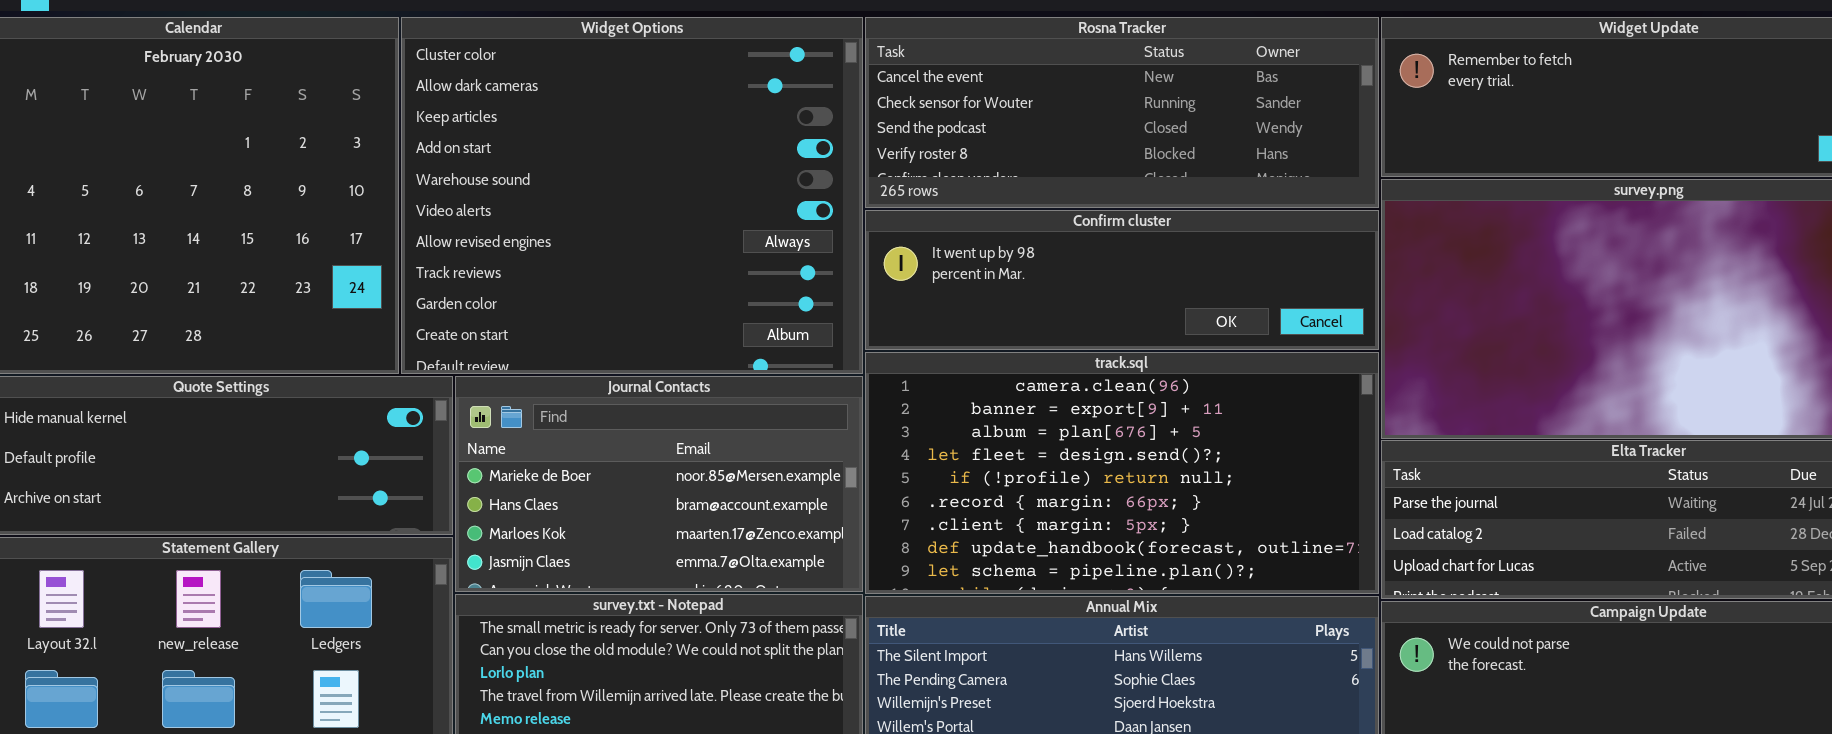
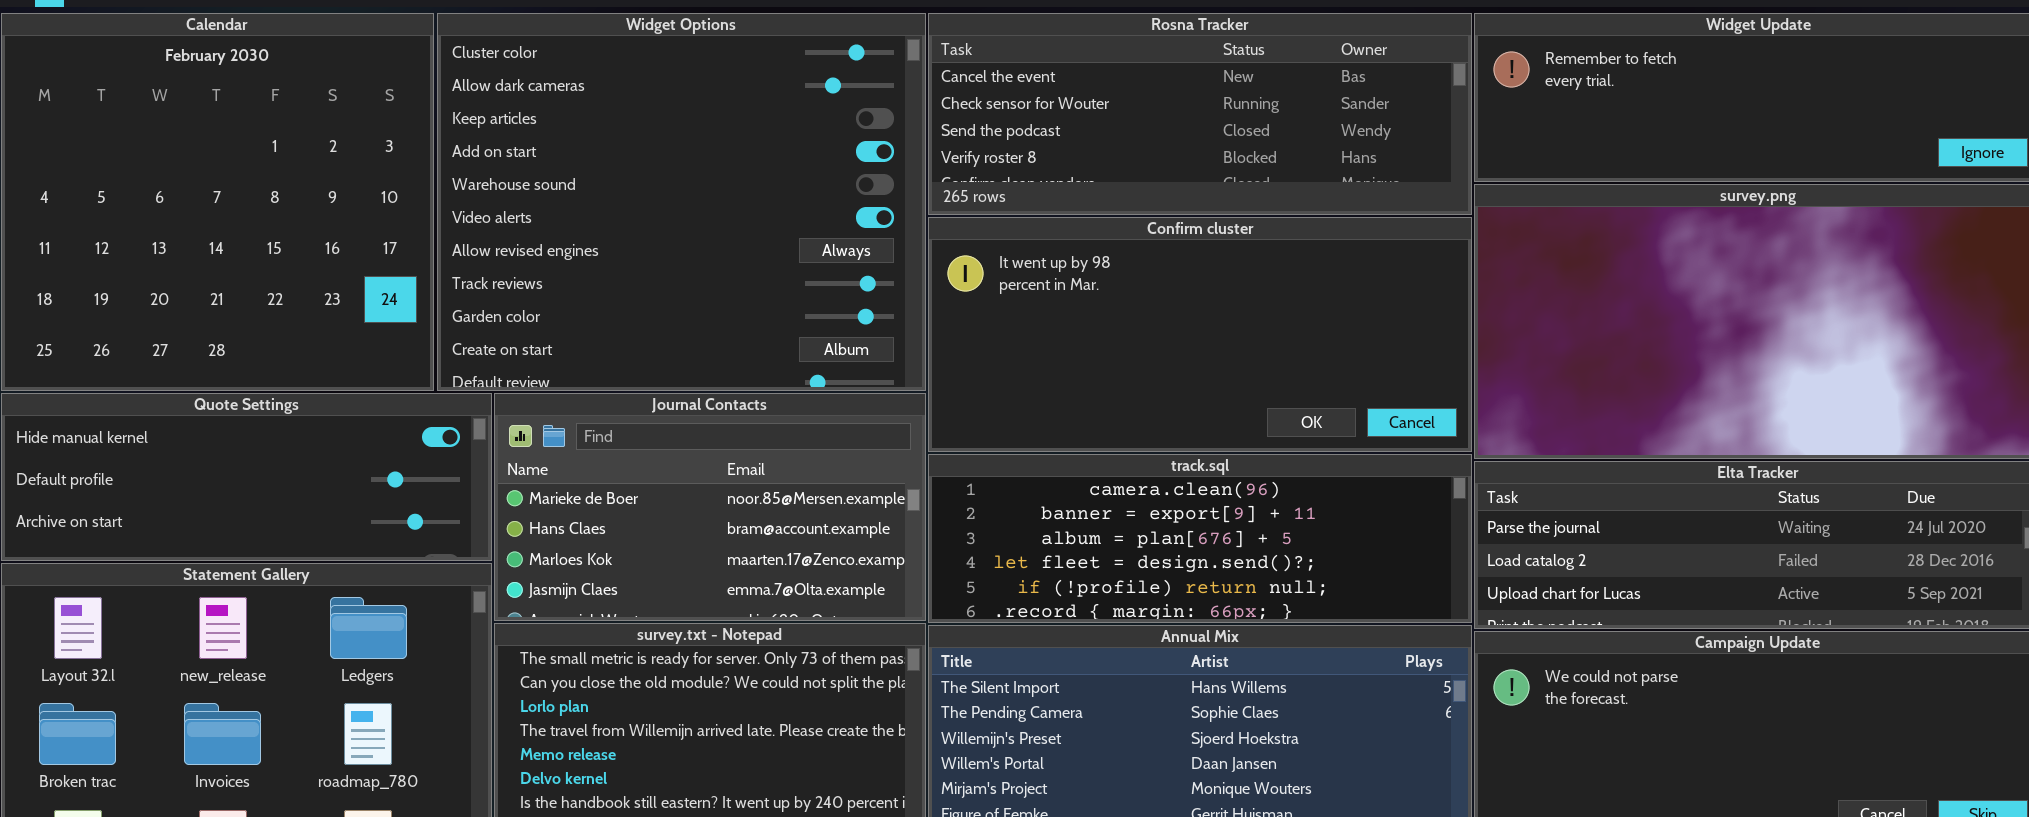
Confirm cluster: [865,210,1379,350] -> [928,217,1472,452], resized
track.sql: [865,352,1379,594] -> [928,454,1472,623], resized

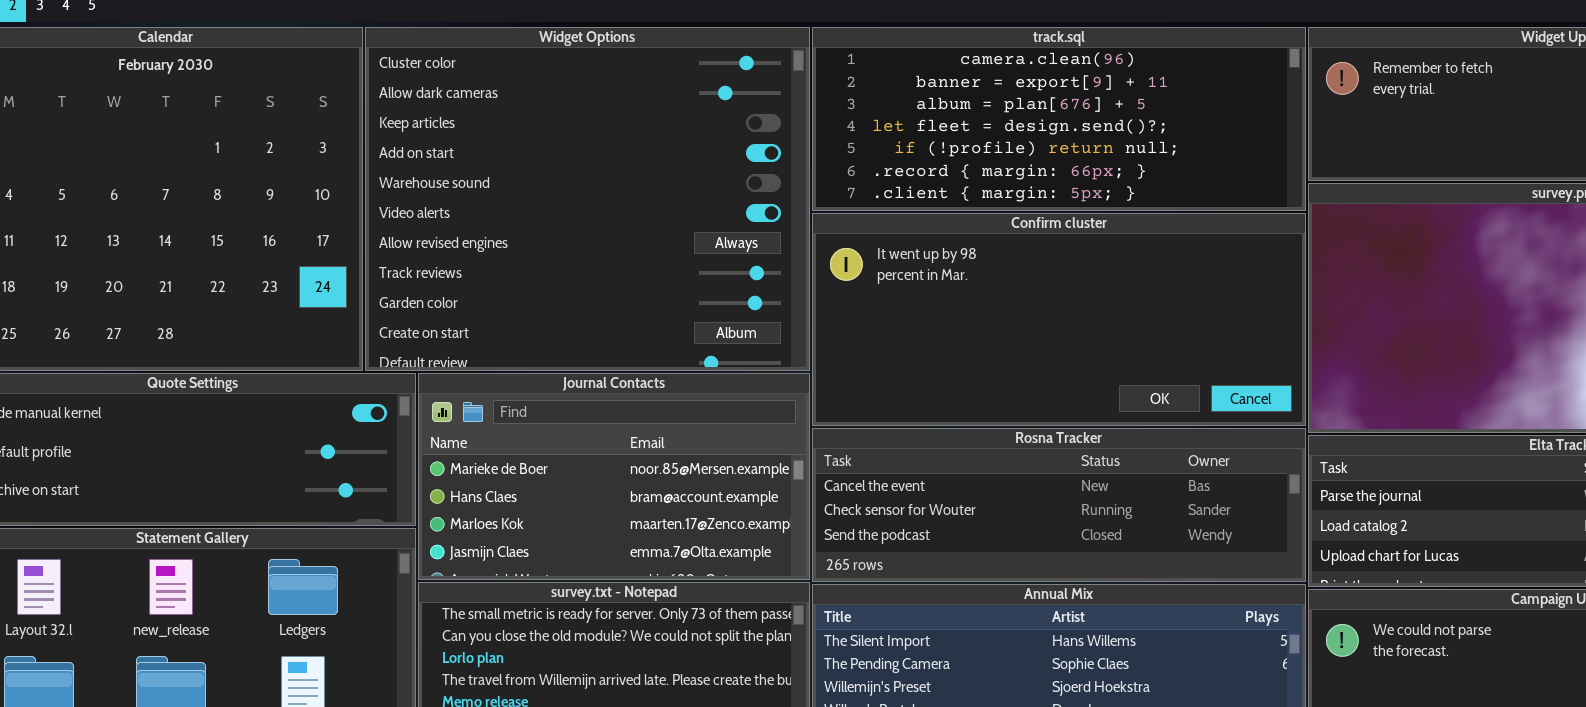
Rosna Tracker: [928,13,1472,215] -> [812,428,1306,582], moved, resized
track.sql: [928,454,1472,623] -> [812,27,1306,211], moved, resized

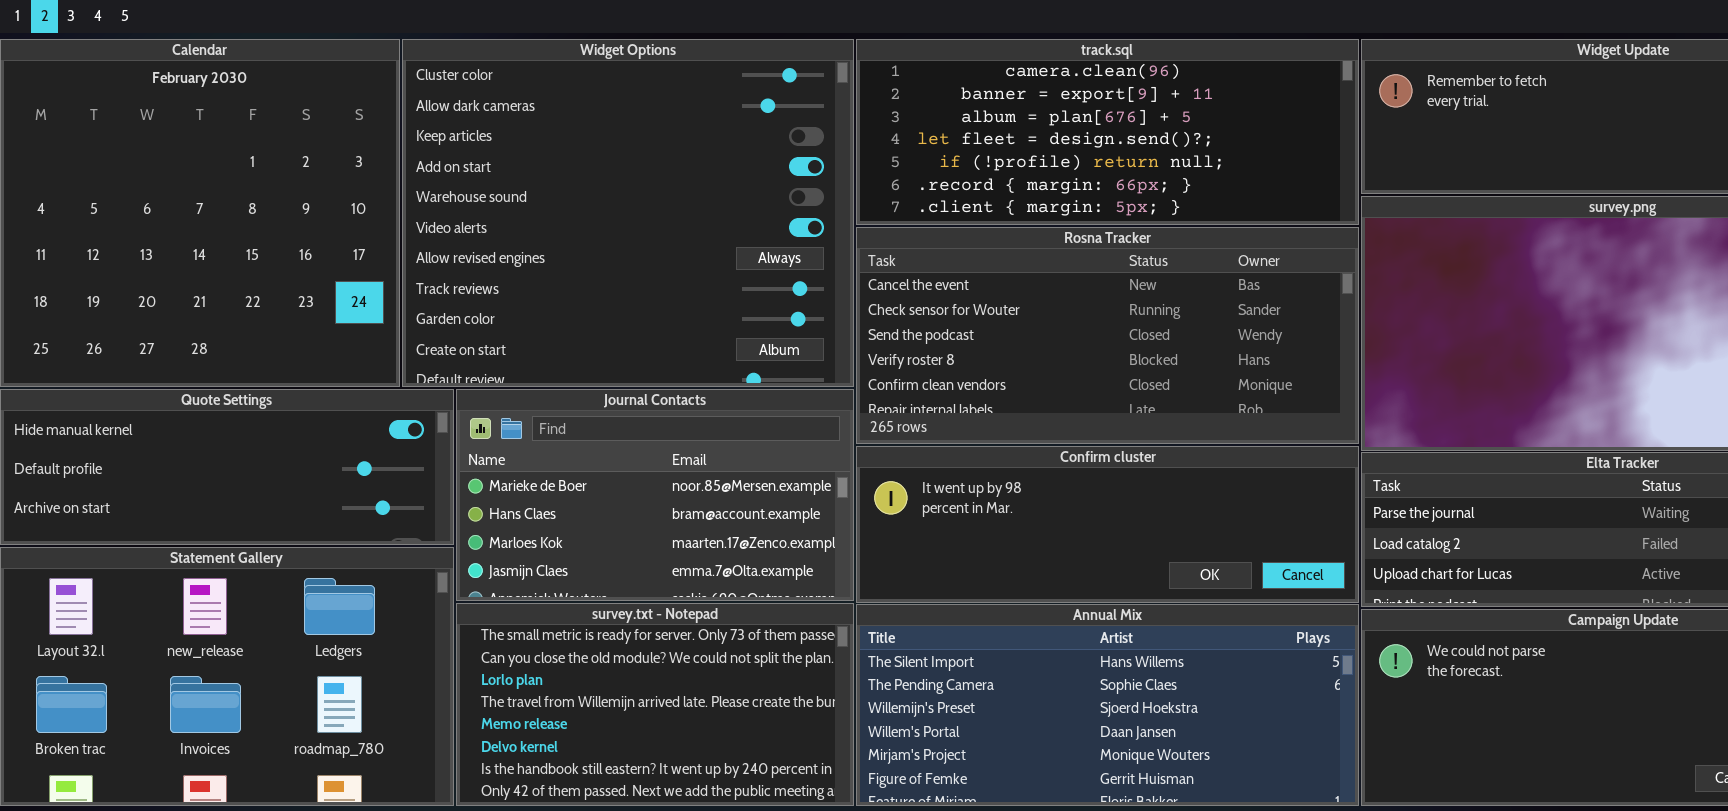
Confirm cluster: [812,213,1306,426] -> [856,446,1359,603], moved, resized
Rosna Tracker: [812,428,1306,582] -> [856,227,1359,444], moved, resized

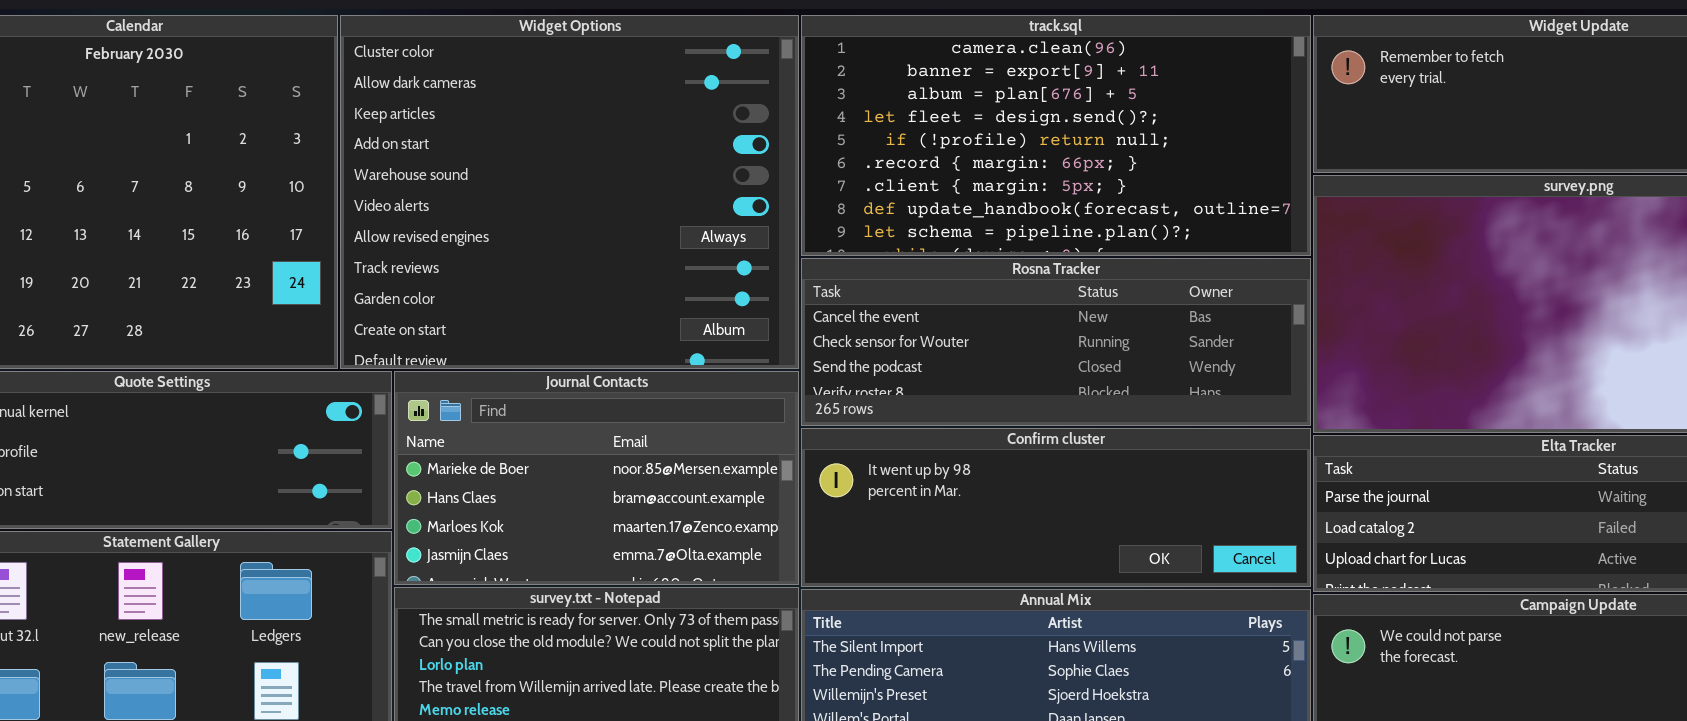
track.sql: [856,39,1359,225] -> [801,15,1311,256], resized
Rosna Tracker: [856,227,1359,444] -> [801,258,1311,426], resized

